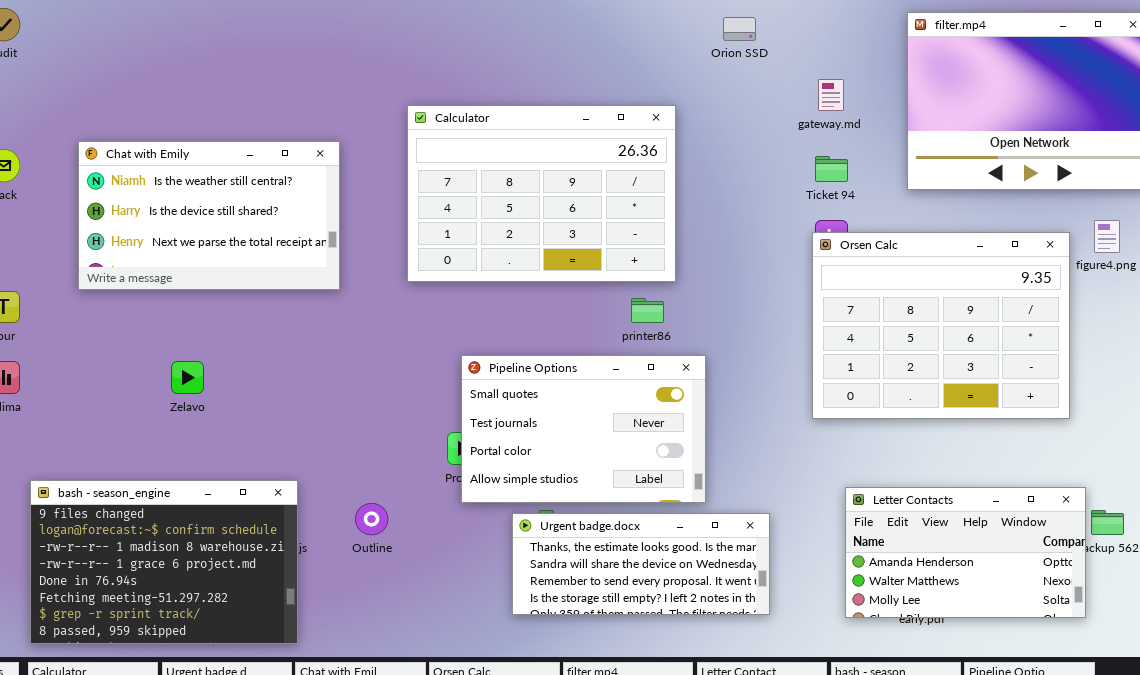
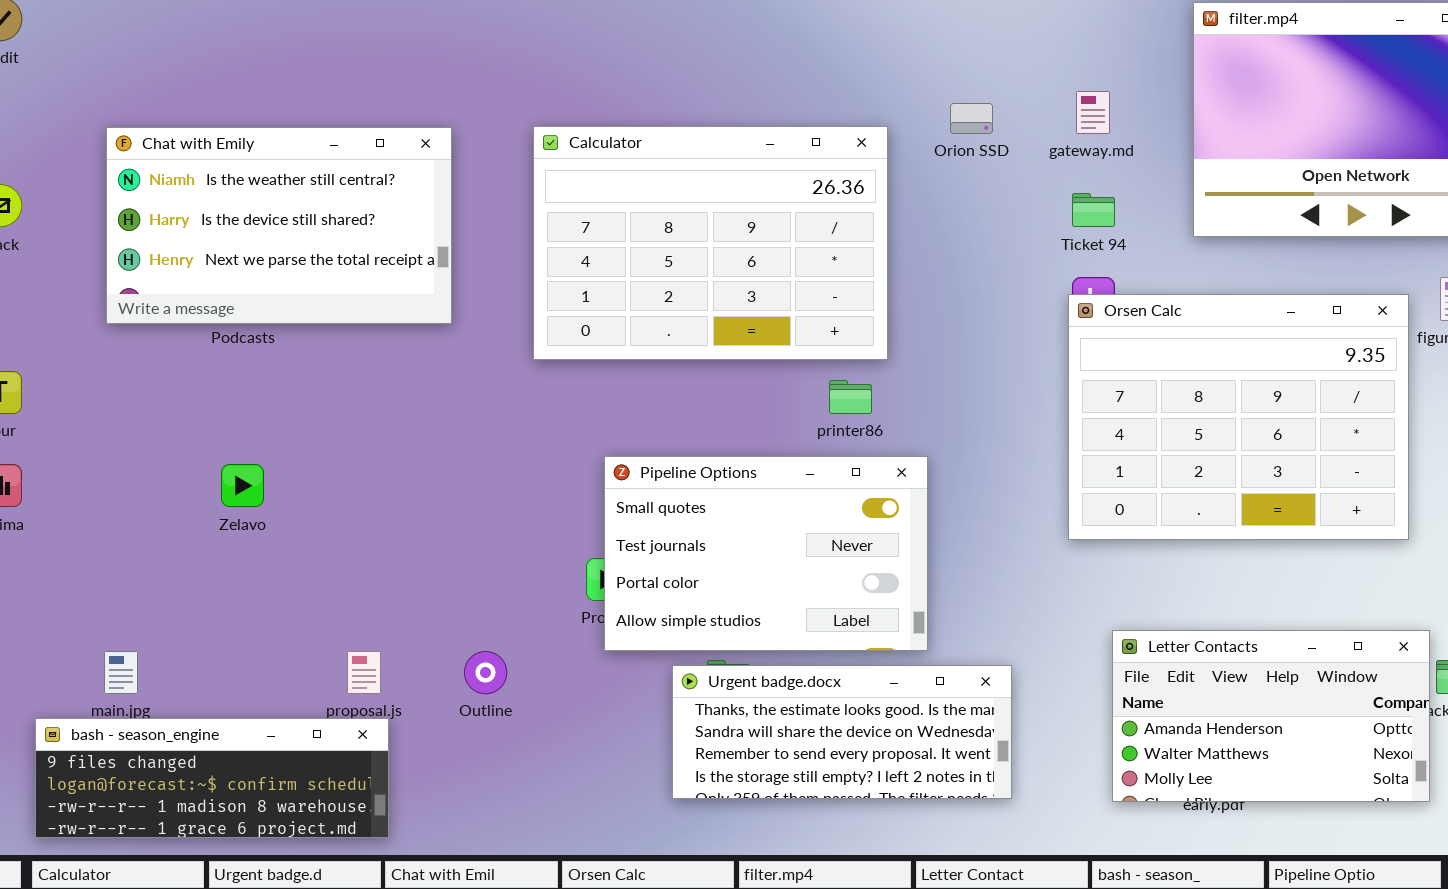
Orion SSD: [723,17,756,41] -> [950,103,993,134], moved
Chat with Emily: [78,141,340,290] -> [106,127,452,324], moved
bash - season_engine: [30,480,298,644] -> [35,718,389,838], resized

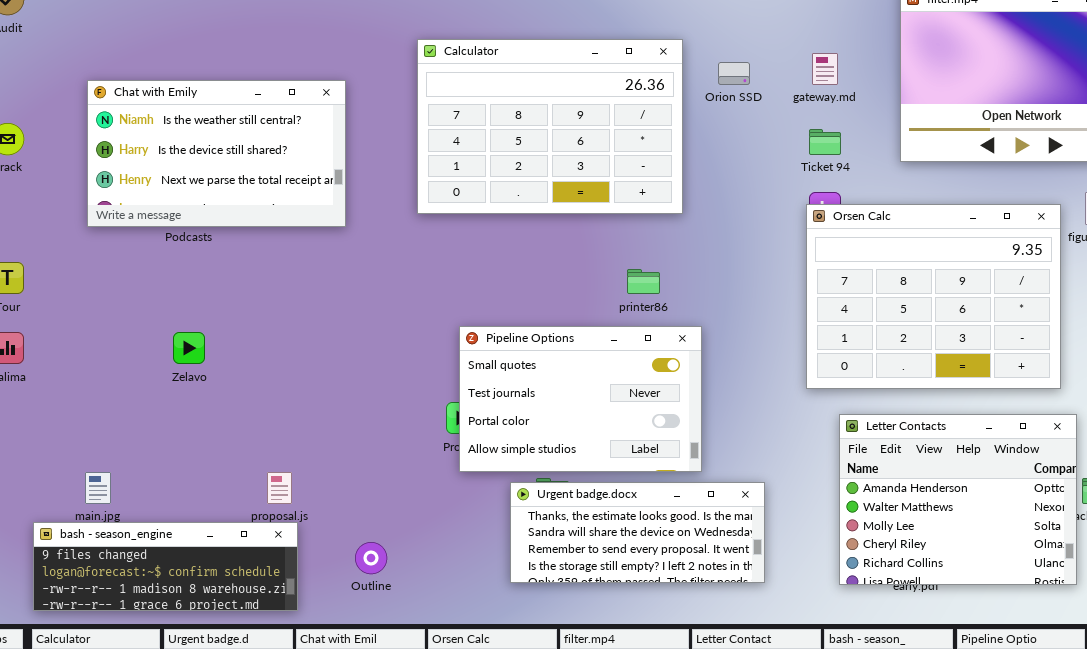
Calculator: [533,126,888,360] -> [417,39,683,214], moved
Letter Contacts: [1112,630,1430,802] -> [839,414,1077,585], resized
Outline: [464,651,507,694] -> [355,542,387,574], moved

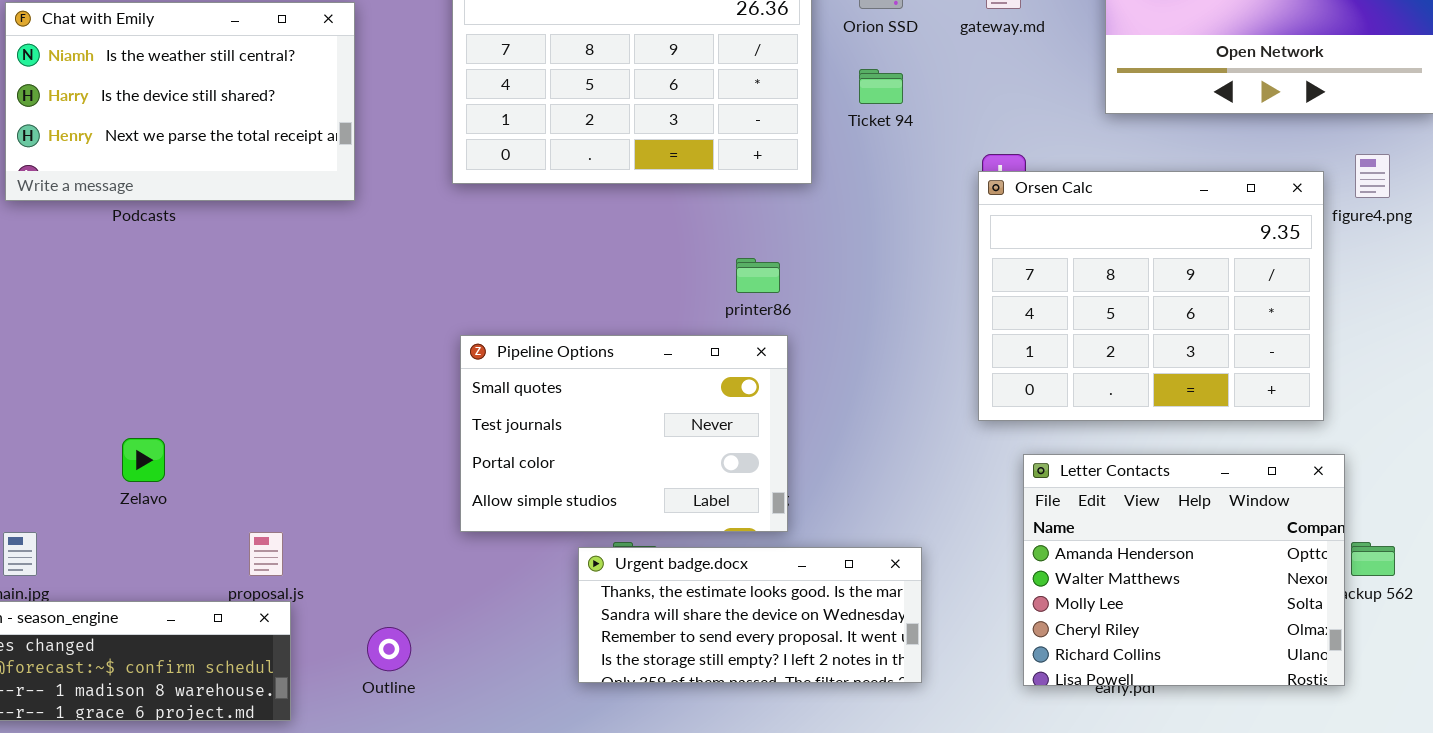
Ticket 94: [809,129,841,155] -> [859,69,903,104], moved
Pipeline Options: [459,326,702,472] -> [460,335,788,532], moved
Zelavo: [173,332,205,364] -> [122,438,165,482], moved

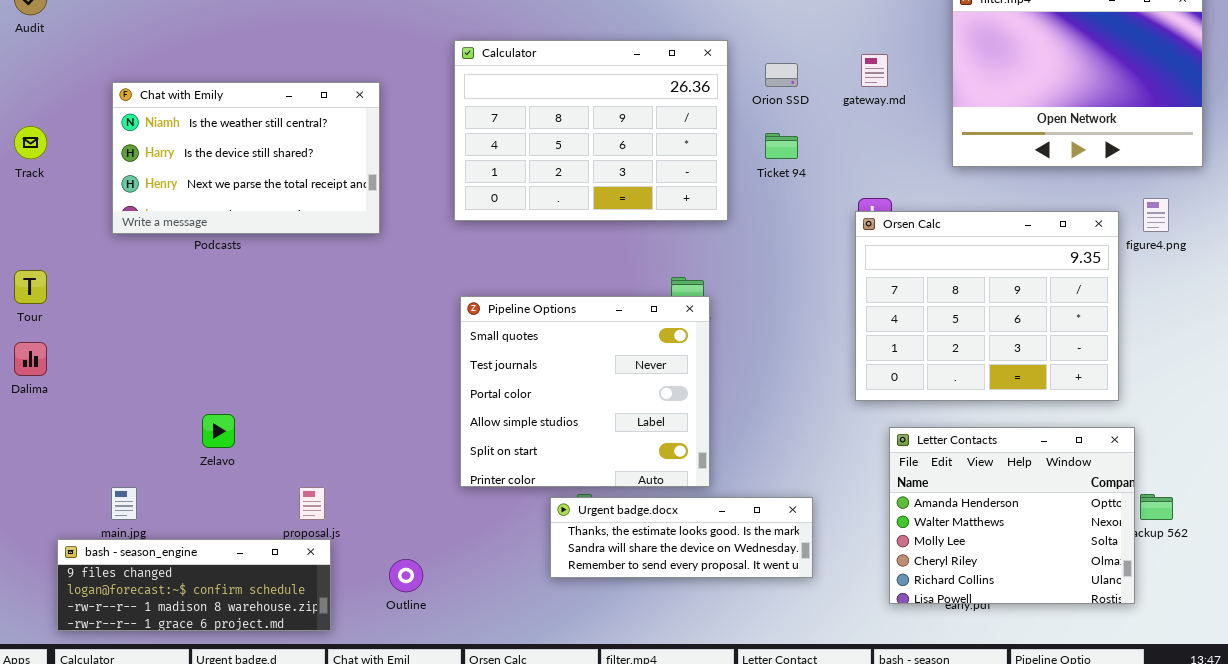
Pipeline Options: [460,335,788,532] -> [460,296,710,487], resized
Urgent badge.docx: [578,547,922,683] -> [550,497,813,578], resized

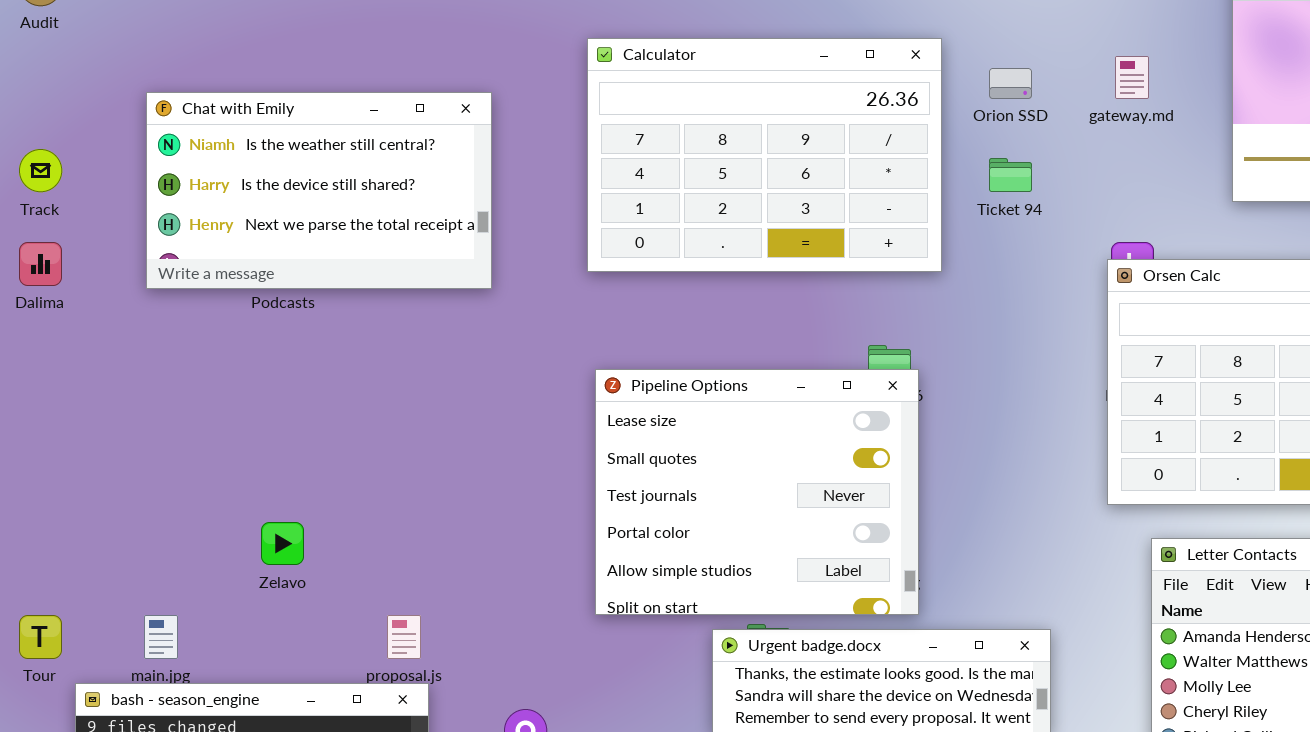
Tour: [14,270,47,304] -> [19,615,62,659], moved
Pipeline Options: [460,296,710,487] -> [595,369,919,615], scrolled up 1 row
Dalima: [14,342,47,376] -> [19,242,62,286], moved

